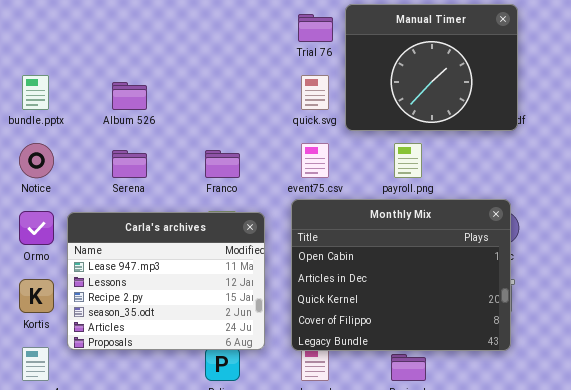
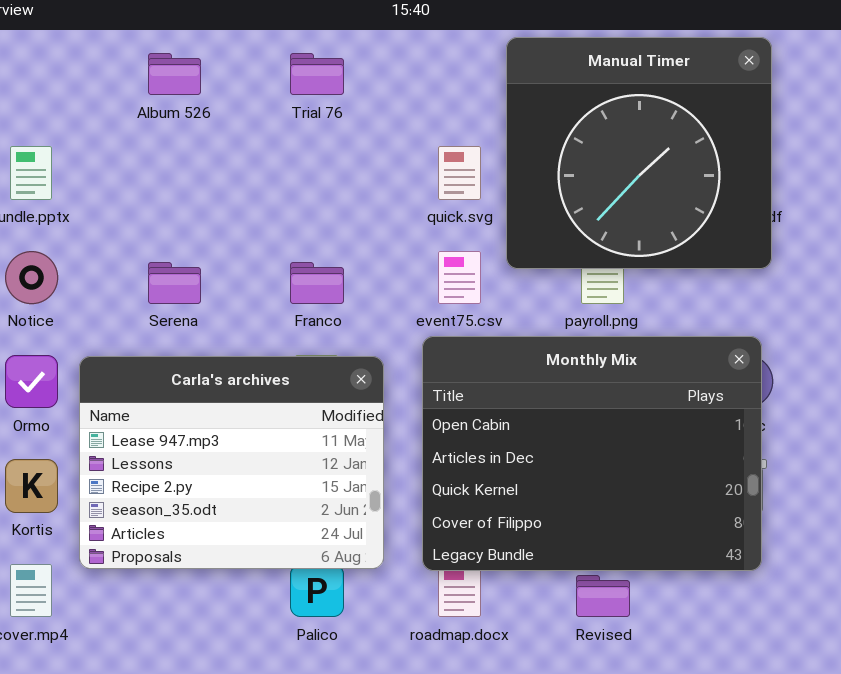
Manual Timer: [345,4,518,131] -> [506,37,772,269], resized
Trial 76: [298,14,333,42] -> [290,53,344,95], moved
Album 526: [112,82,147,110] -> [148,53,201,95], moved

